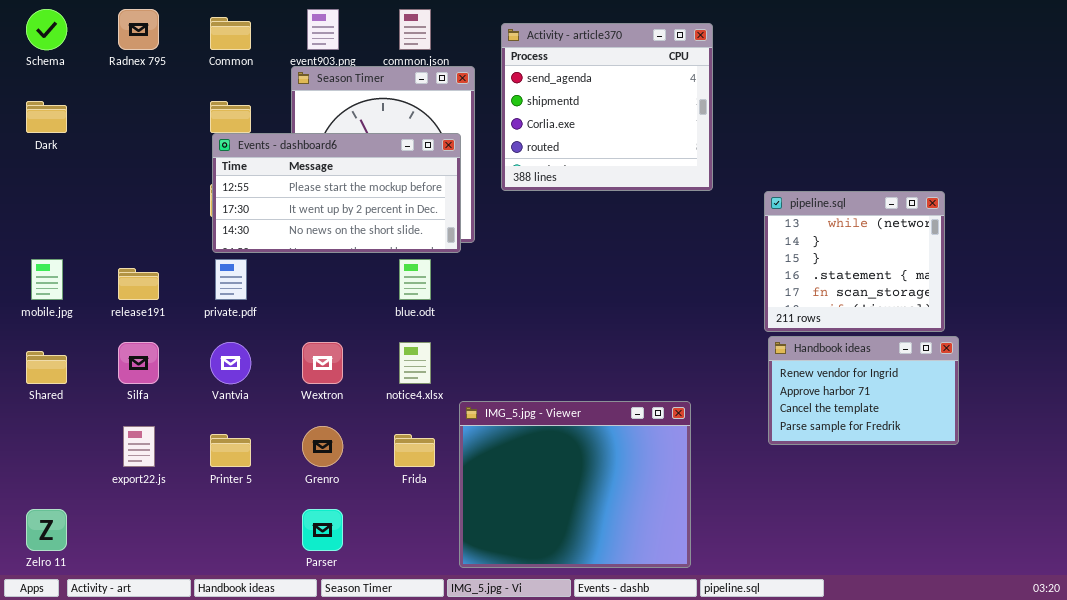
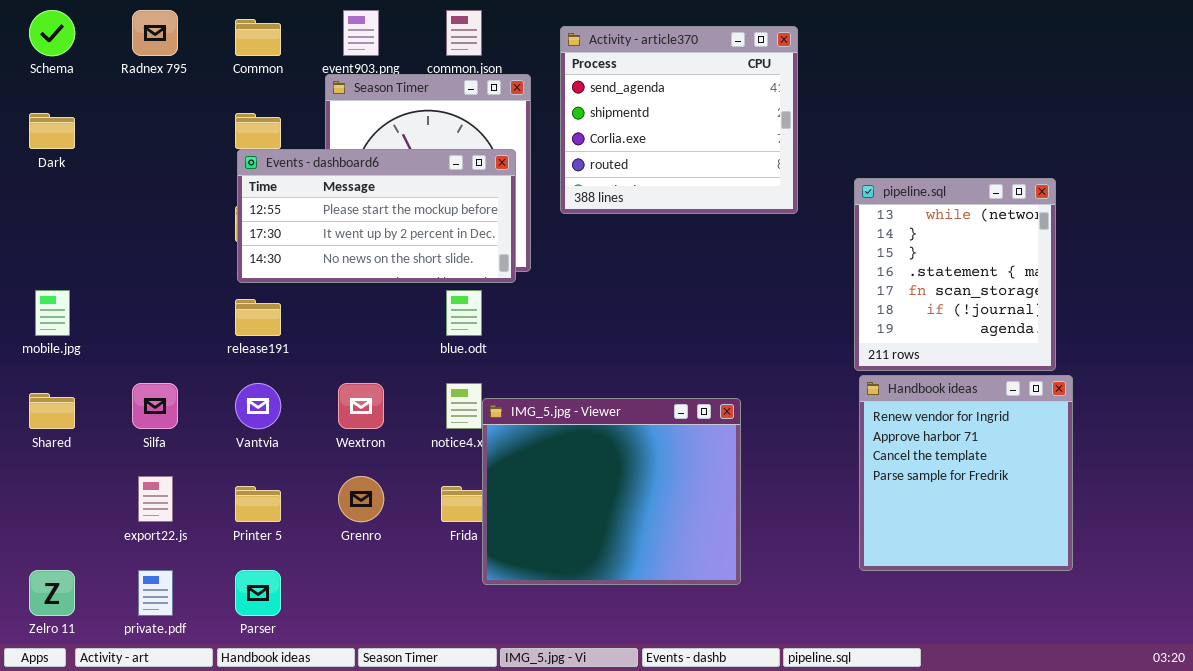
pipeline.sql: [764,191,945,332] -> [854,178,1056,371], resized
private.pdf: [215,259,247,300] -> [138,570,173,616], moved
release191: [118,268,159,300] -> [235,299,281,336], moved
Handbook ideas: [768,336,959,445] -> [859,375,1073,571], resized
IMG_5.jpg - Viewer: [459,401,691,568] -> [482,398,741,585], moved
Parser: [302,509,343,551] -> [235,570,281,616], moved

